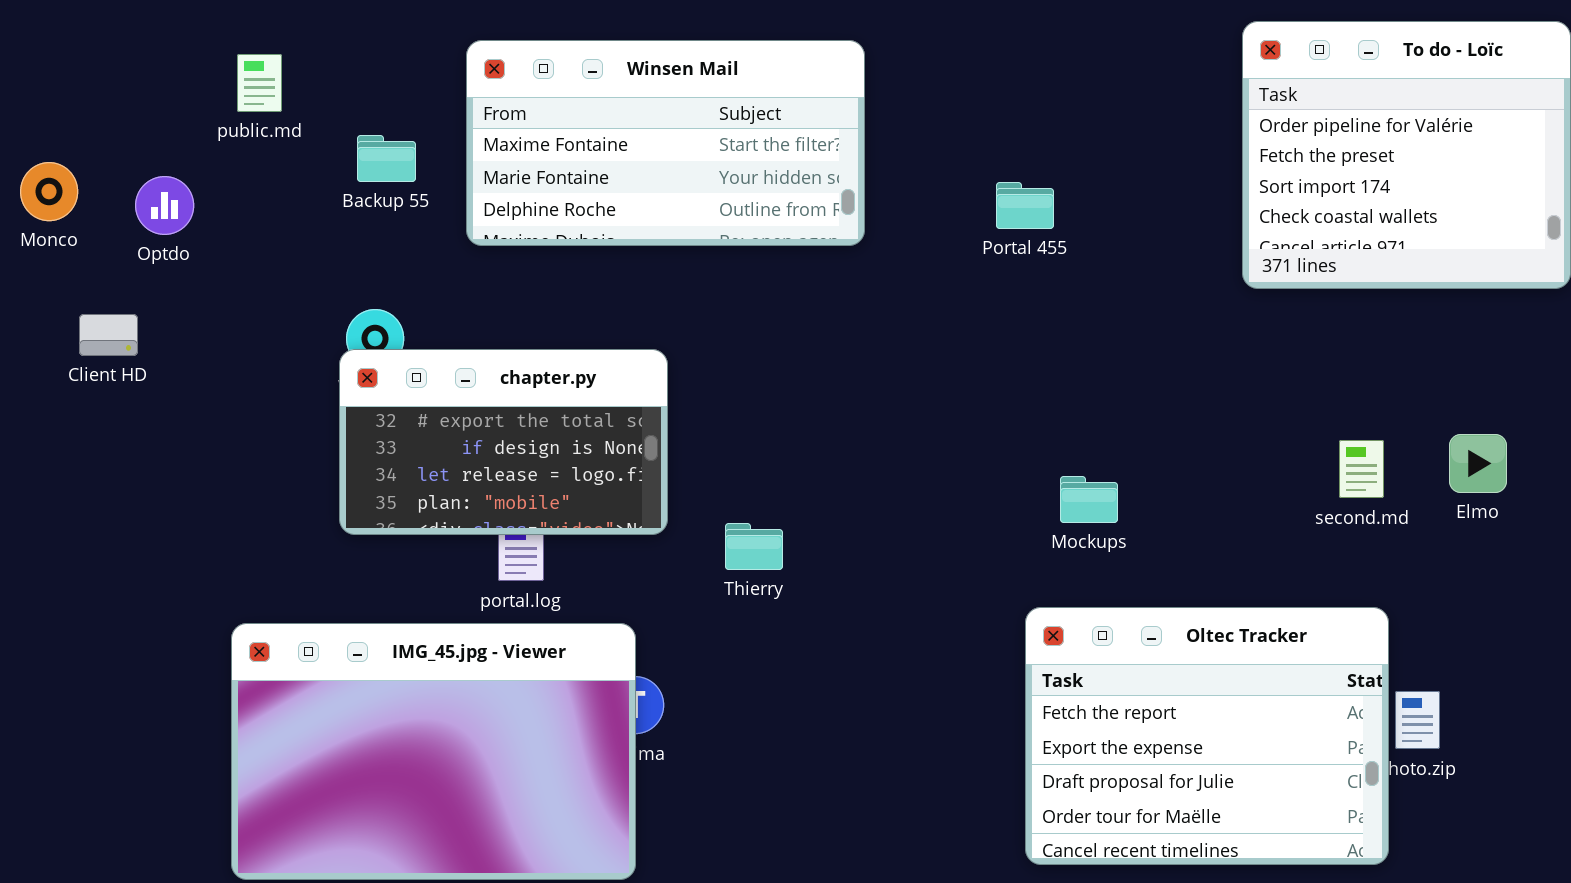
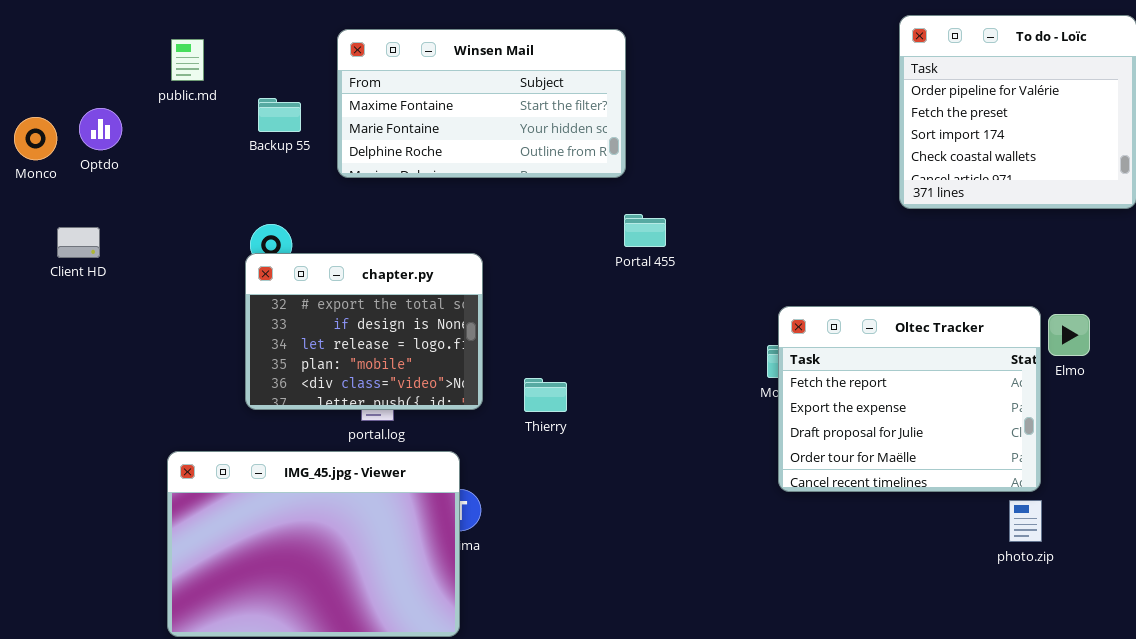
Optdo: [135,176,194,235] -> [79,108,122,150], moved
Portal 455: [996,182,1054,229] -> [624,214,666,247], moved
chapter.py: [339,349,668,535] -> [245,253,483,410], resized
Oltec Tracker: [1025,607,1389,865] -> [778,306,1041,492], moved

